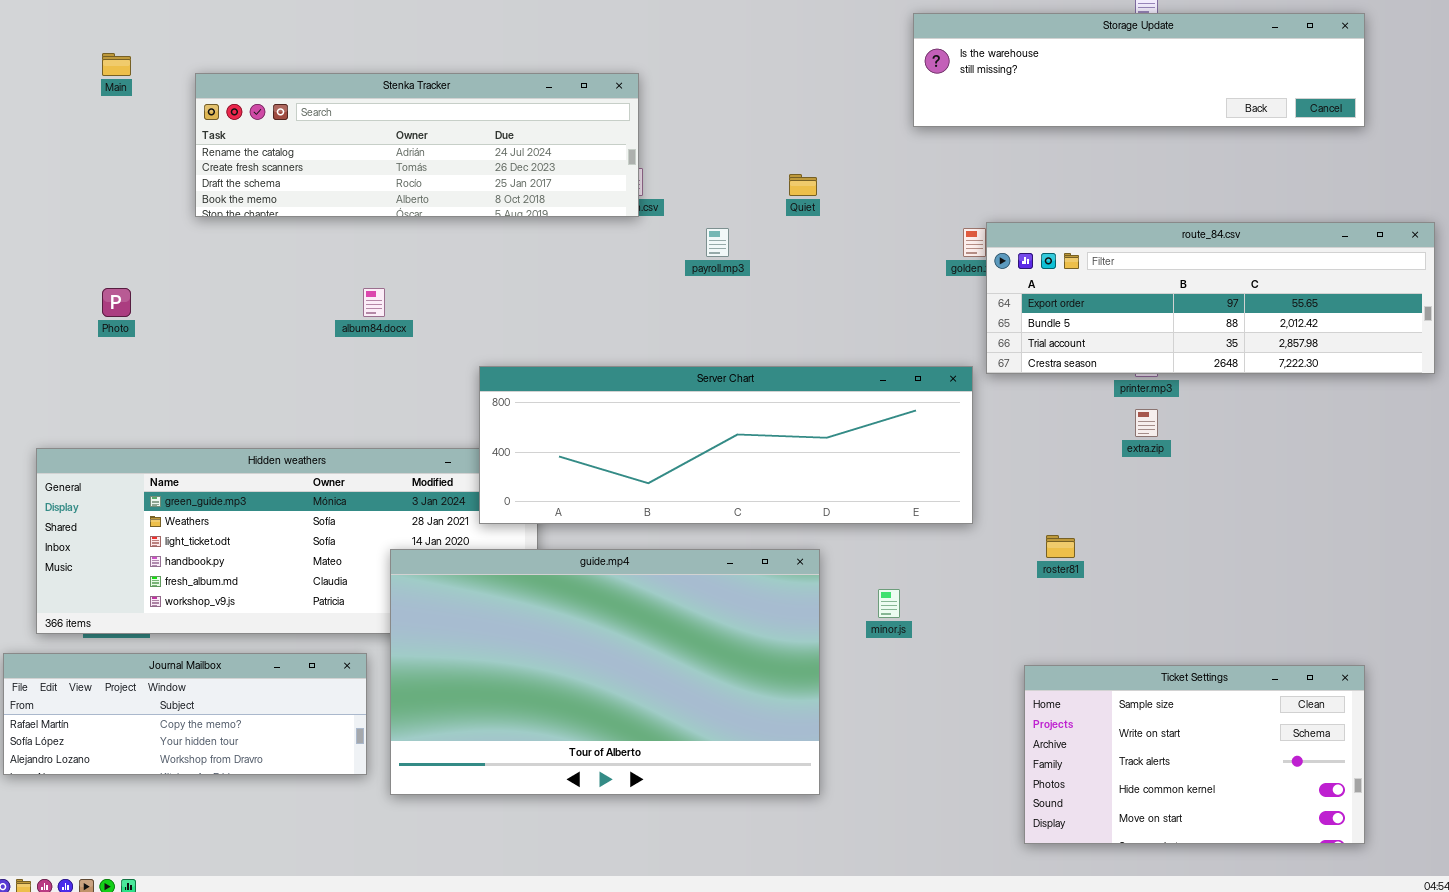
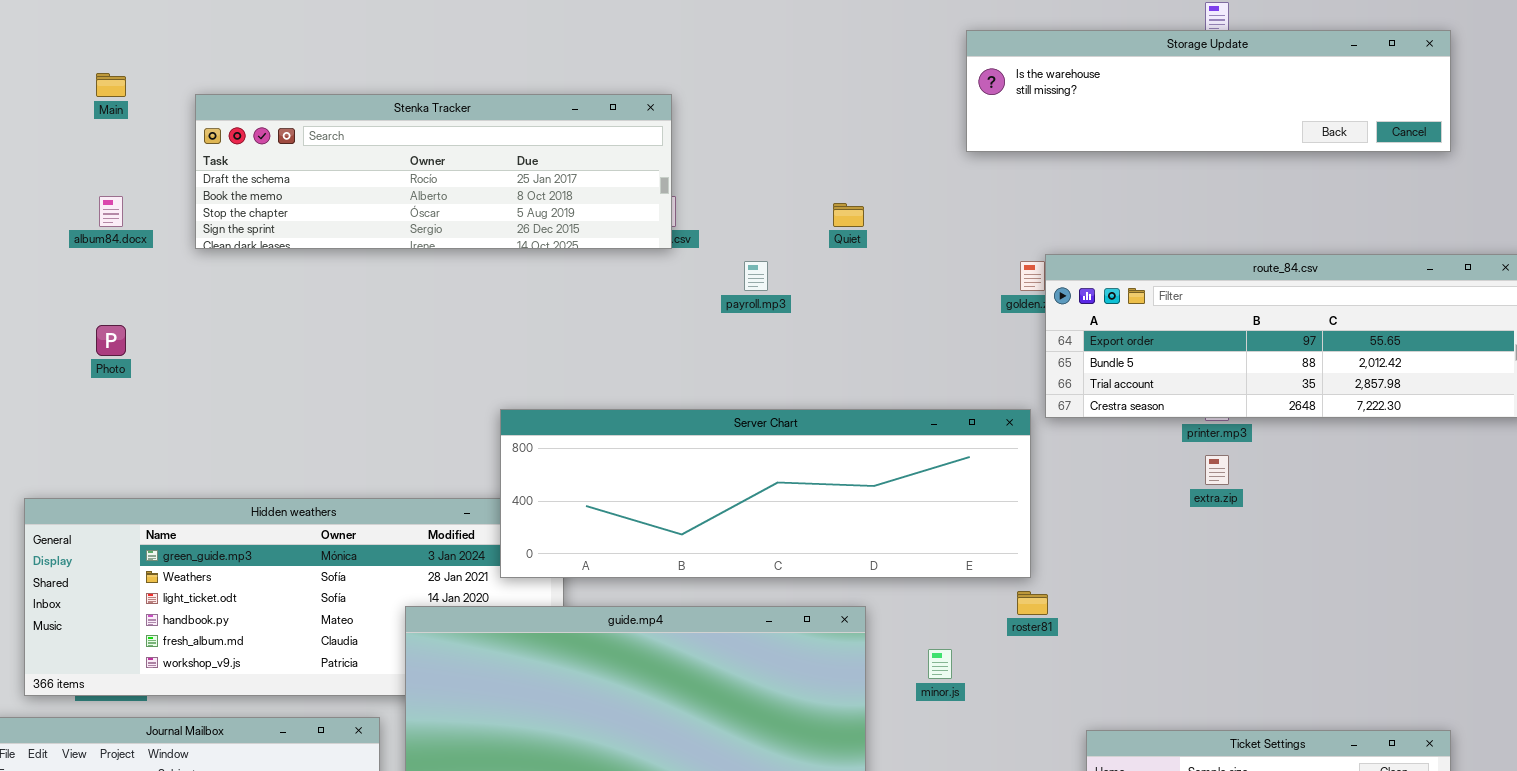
Stenka Tracker: [195,73,639,217] -> [195,94,672,249], scrolled down 2 rows
album84.docx: [363,288,385,317] -> [99,196,123,227], moved
roster81: [1046,535,1075,558] -> [1017,591,1048,615], moved

